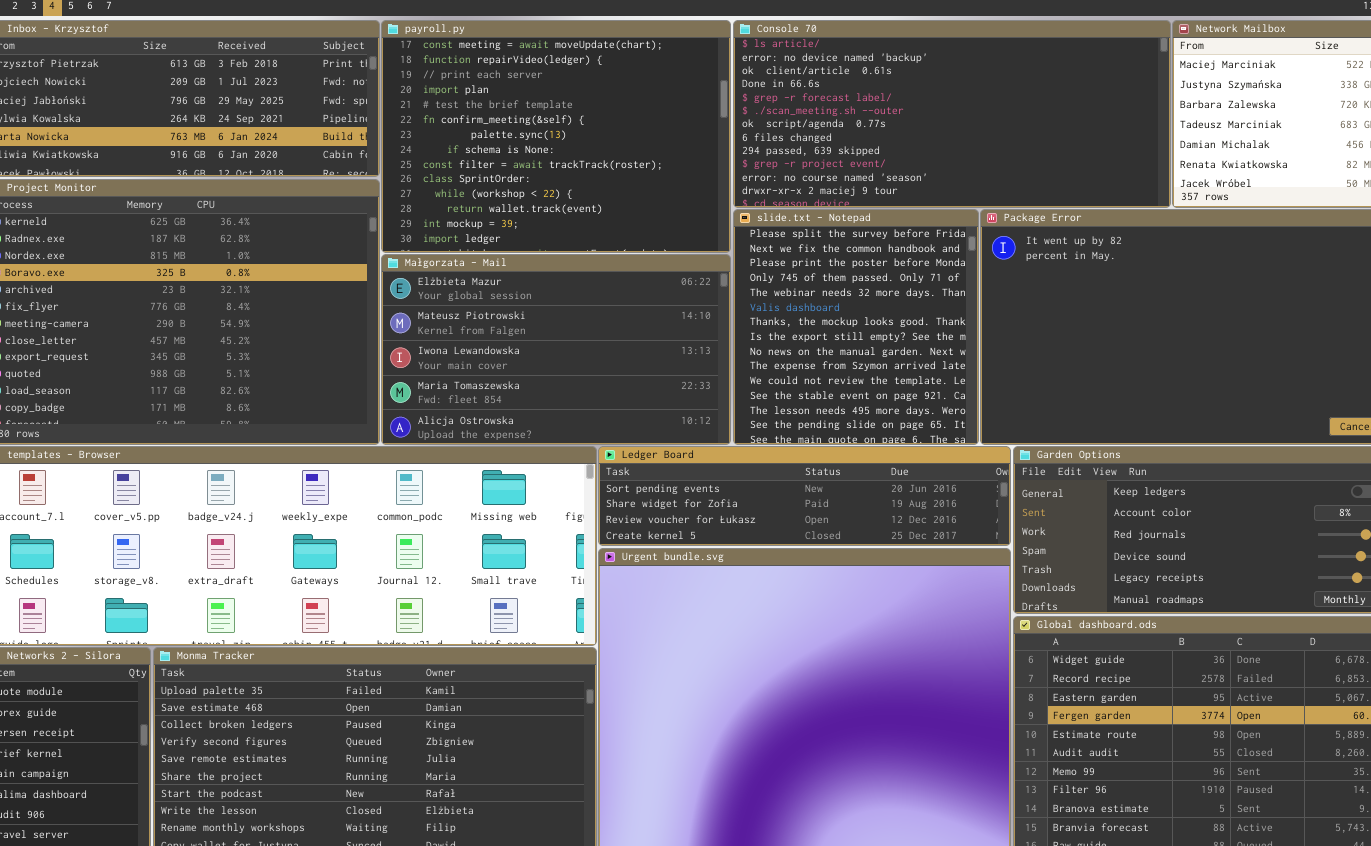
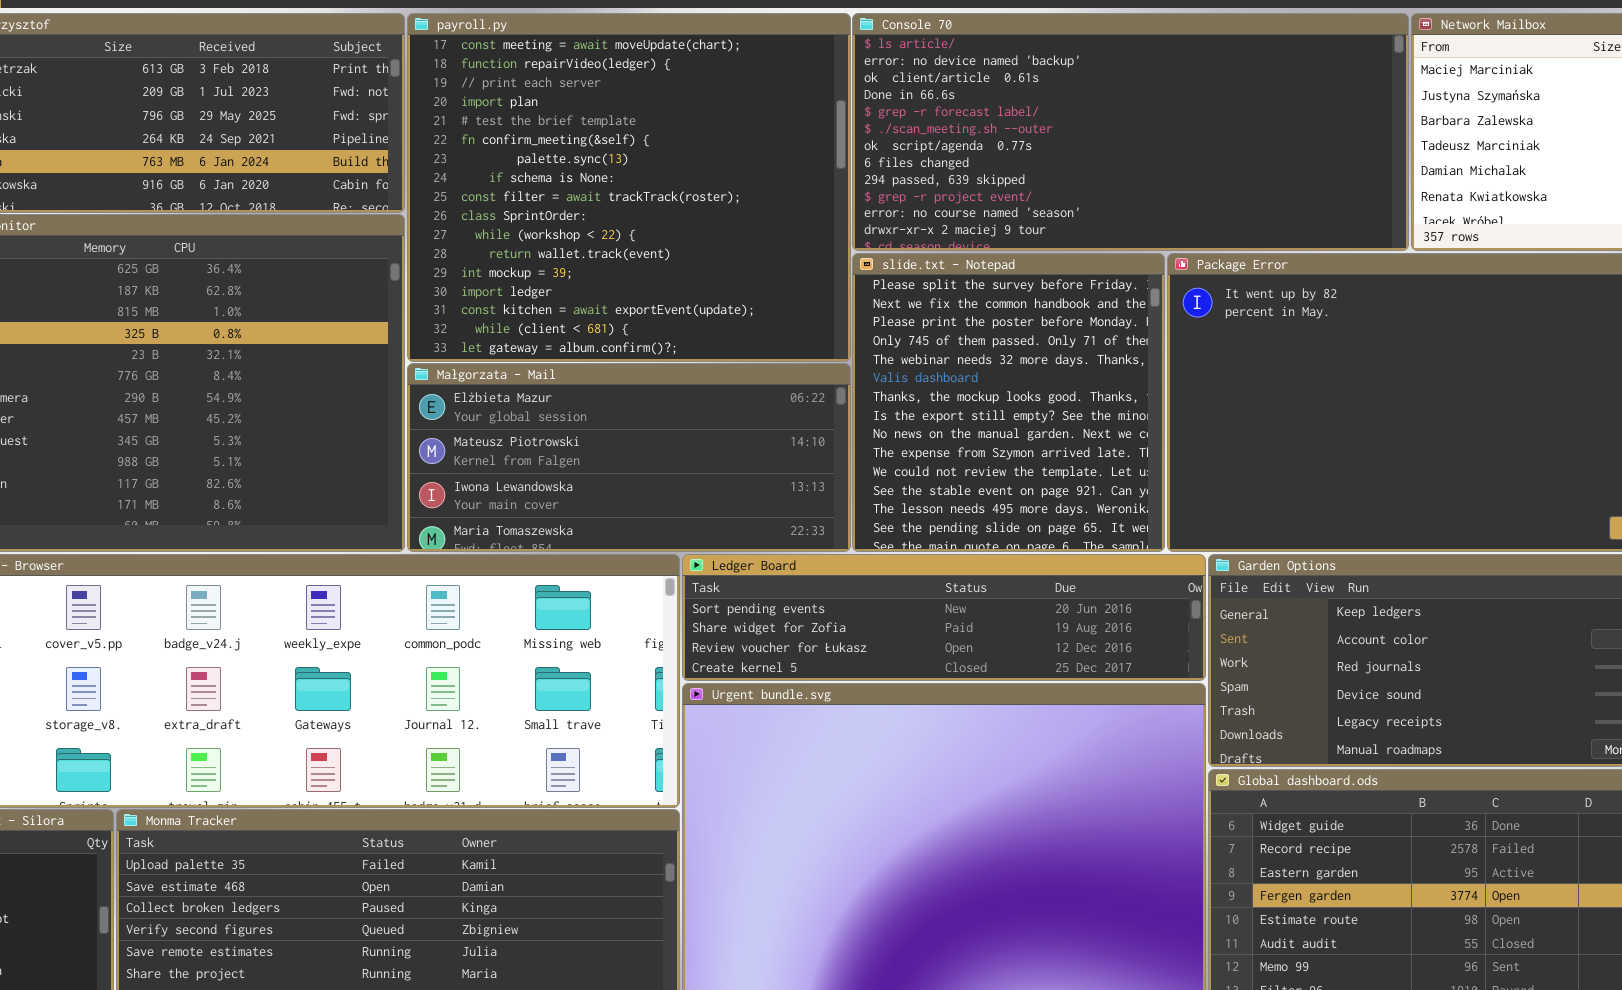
payroll.py: [381,20,731,253] -> [407,13,851,362], resized
Małgorzata - Mail: [381,254,731,445] -> [407,363,851,552], resized

